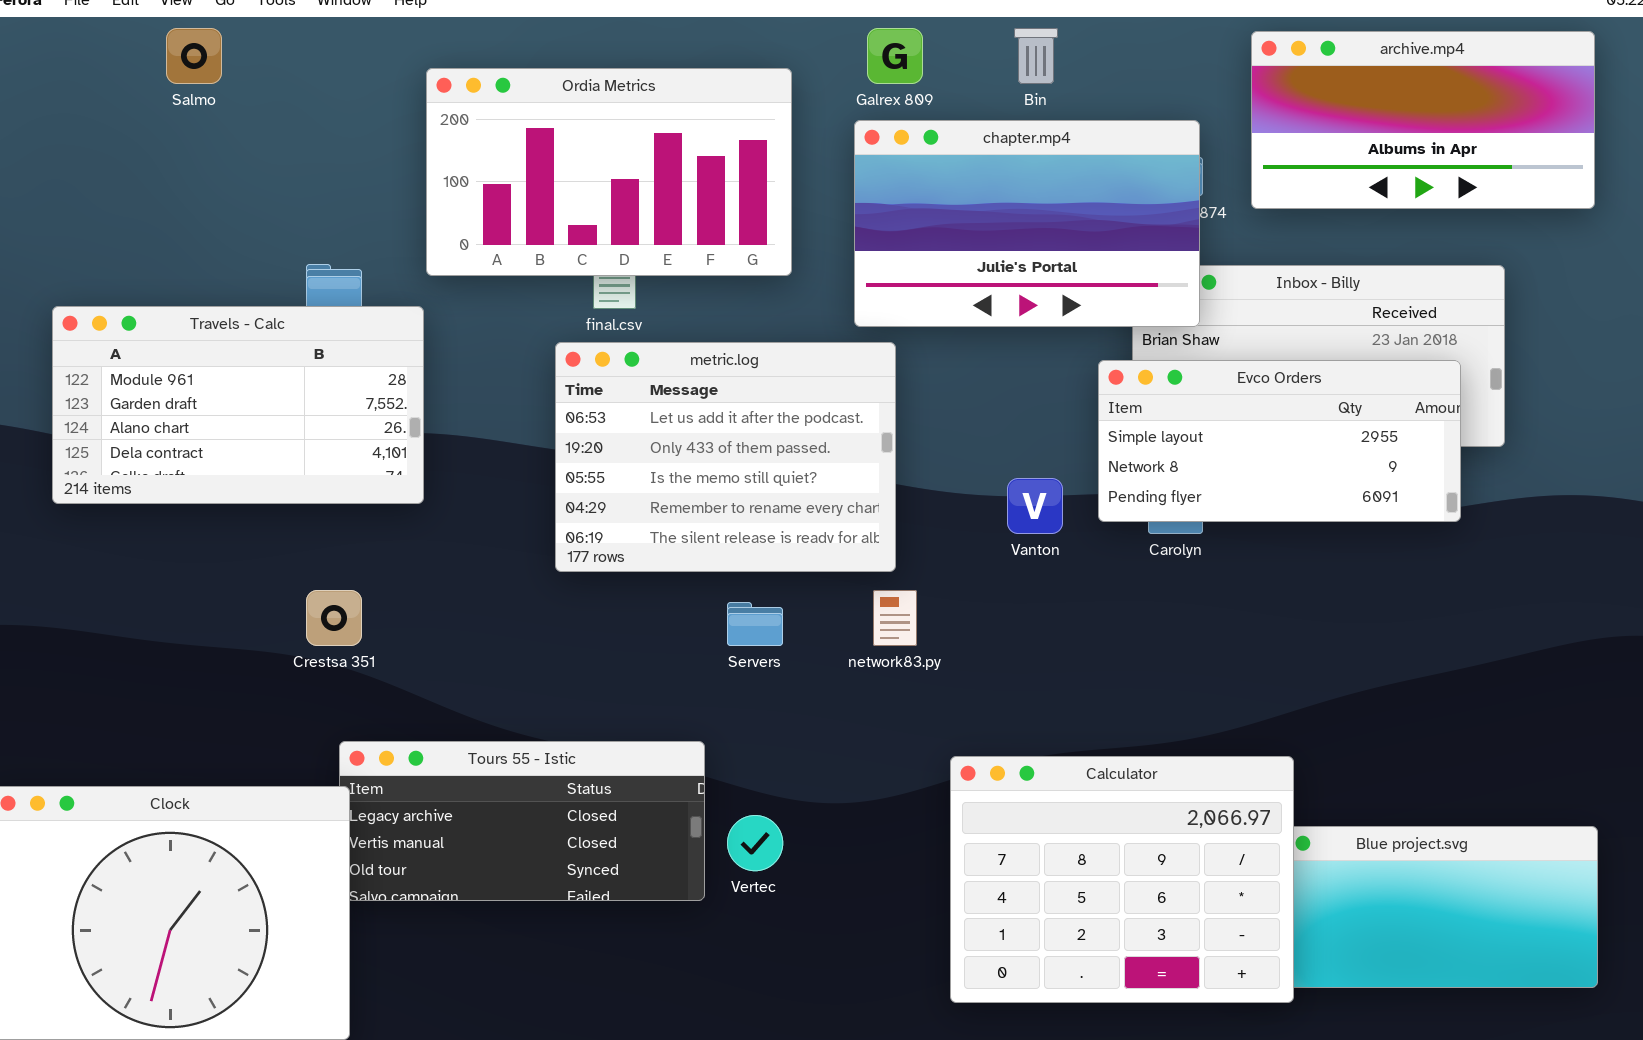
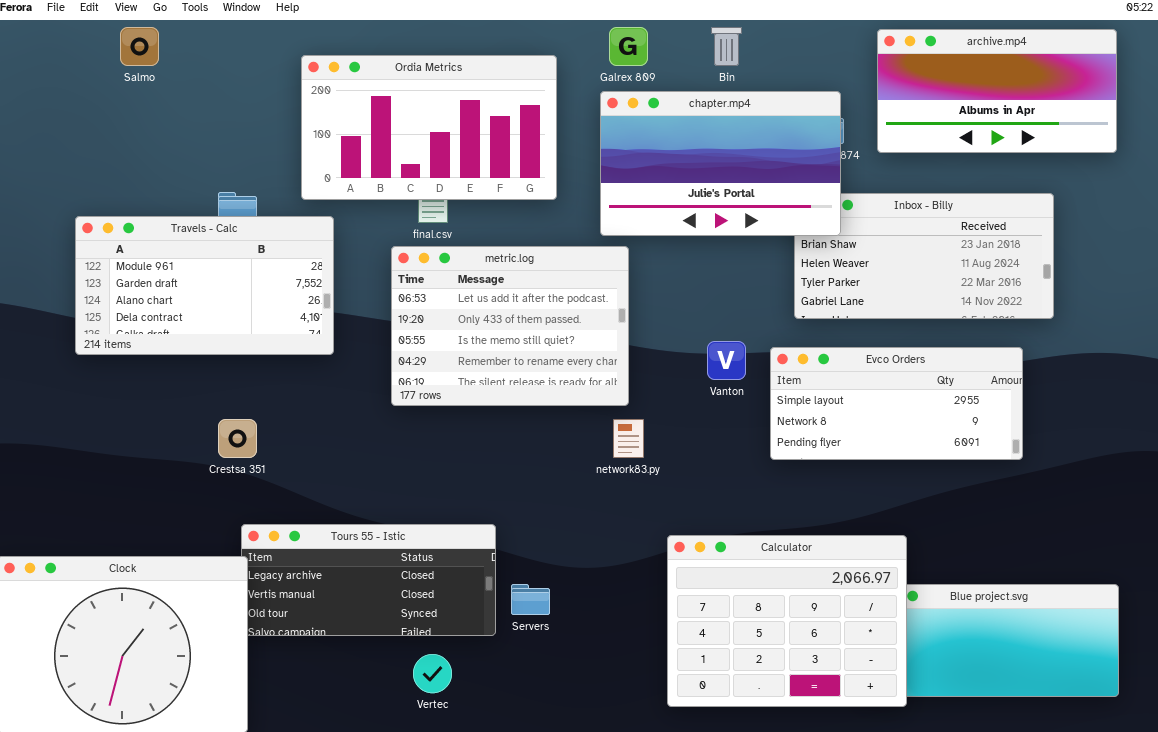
Travels - Calc: [52,306,424,504] -> [75,216,334,355], moved
Evco Orders: [1098,360,1461,522] -> [770,347,1023,460], moved
Servers: [727,602,783,646] -> [511,584,550,615], moved
Vertec: [727,815,783,871] -> [413,654,452,693], moved

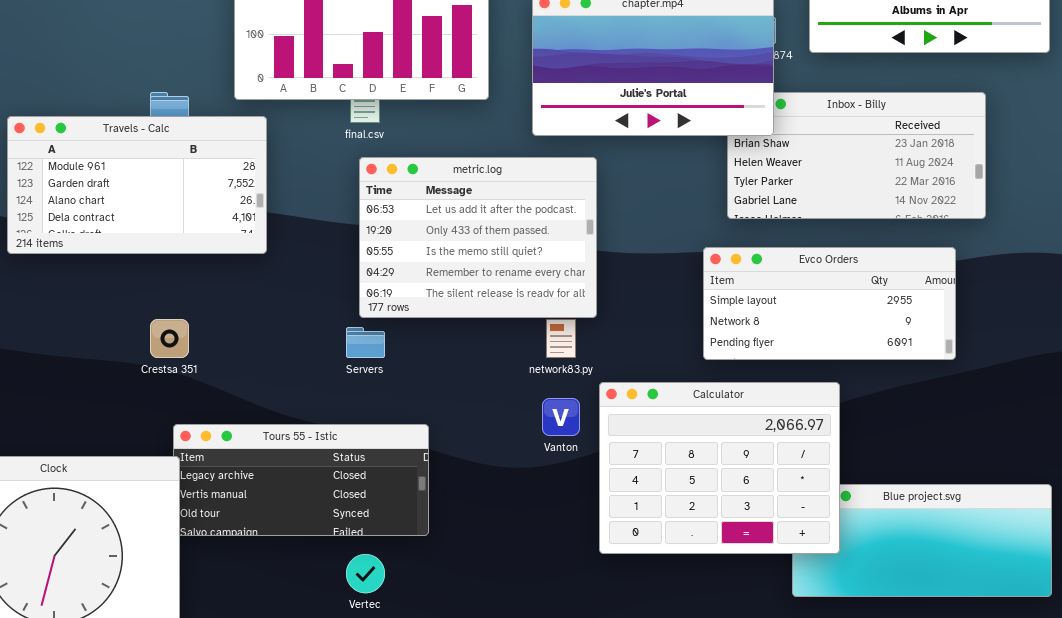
metric.log: [391,246,629,406] -> [359,157,597,318], moved
Vanton: [707,341,746,380] -> [542,398,580,436], moved
Calculator: [667,535,907,707] -> [599,382,840,554], moved
Servers: [511,584,550,615] -> [346,327,385,358], moved

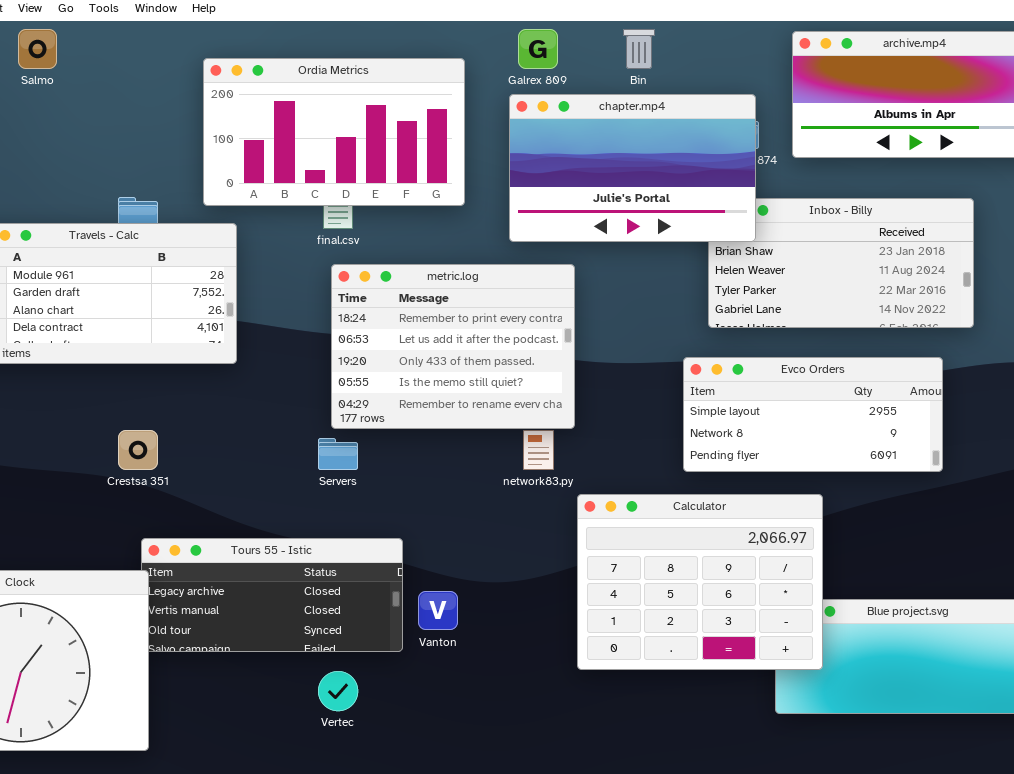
metric.log: [359,157,597,318] -> [331,264,575,429], scrolled up 1 row
Vanton: [542,398,580,436] -> [418,591,458,630], moved

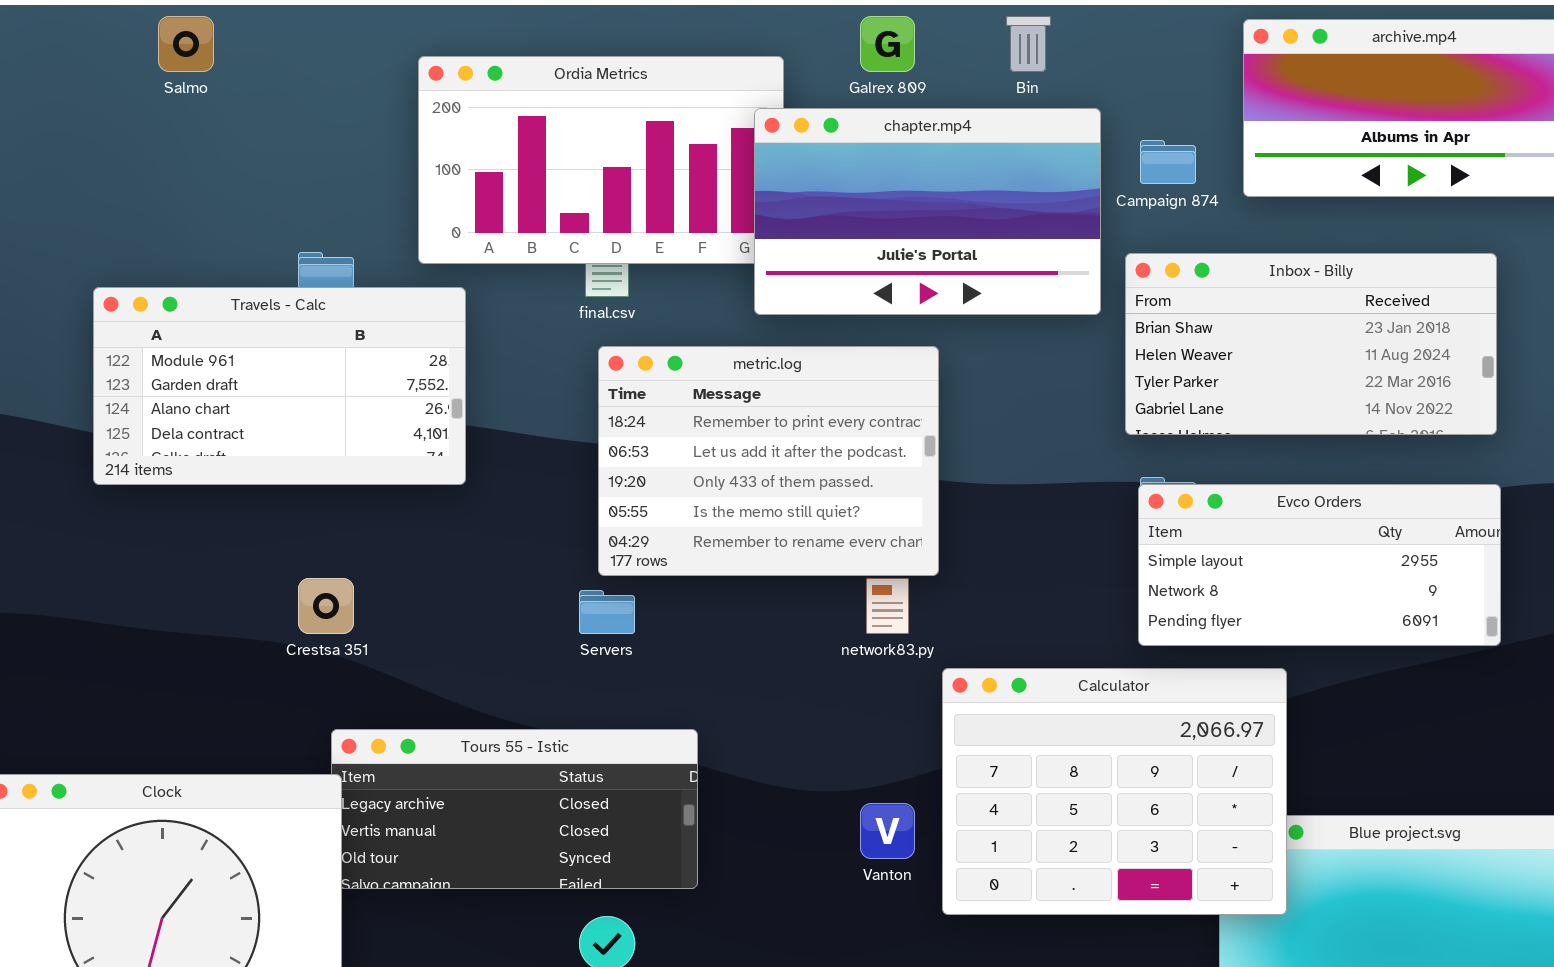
chapter.mp4: [509,94,756,242] -> [754,108,1101,315], moved
Evco Orders: [683,357,943,472] -> [1138,484,1501,646], moved
Vanton: [418,591,458,630] -> [860,803,915,859], moved

